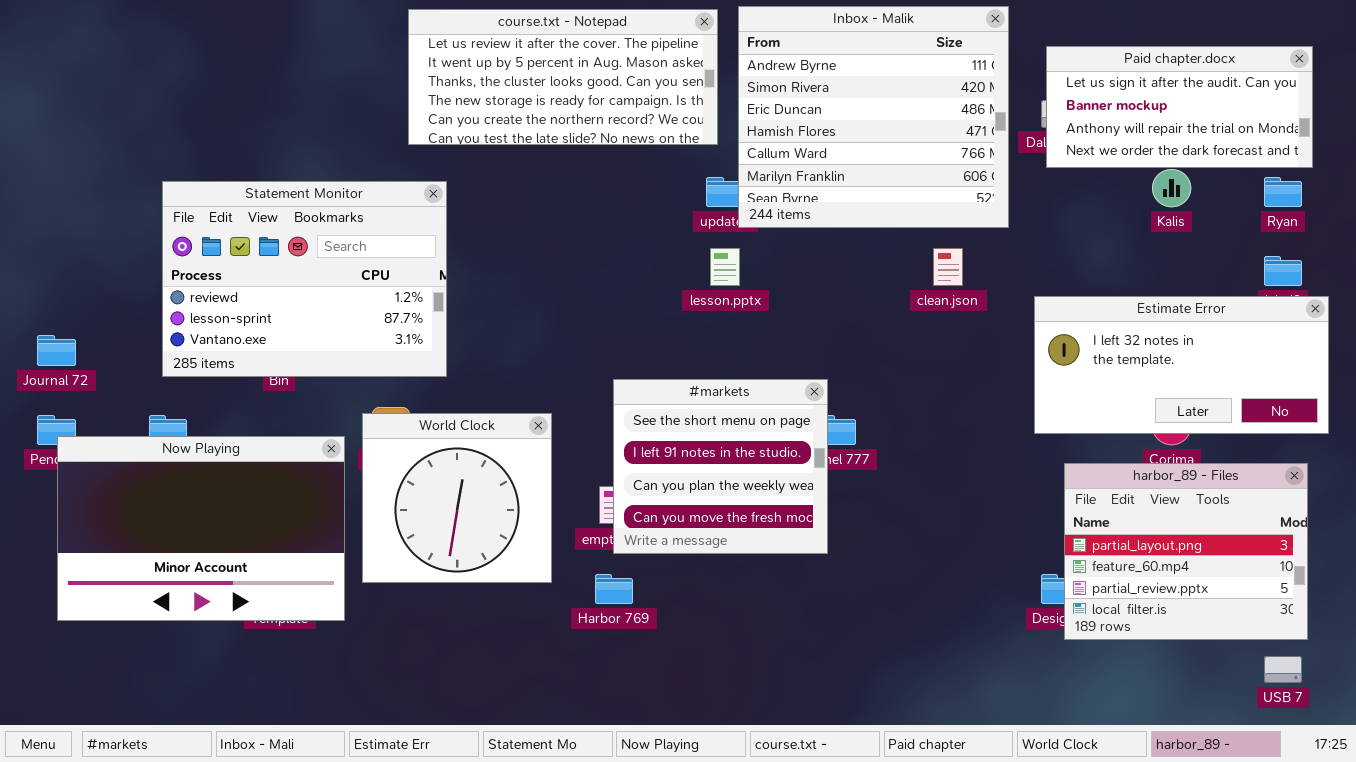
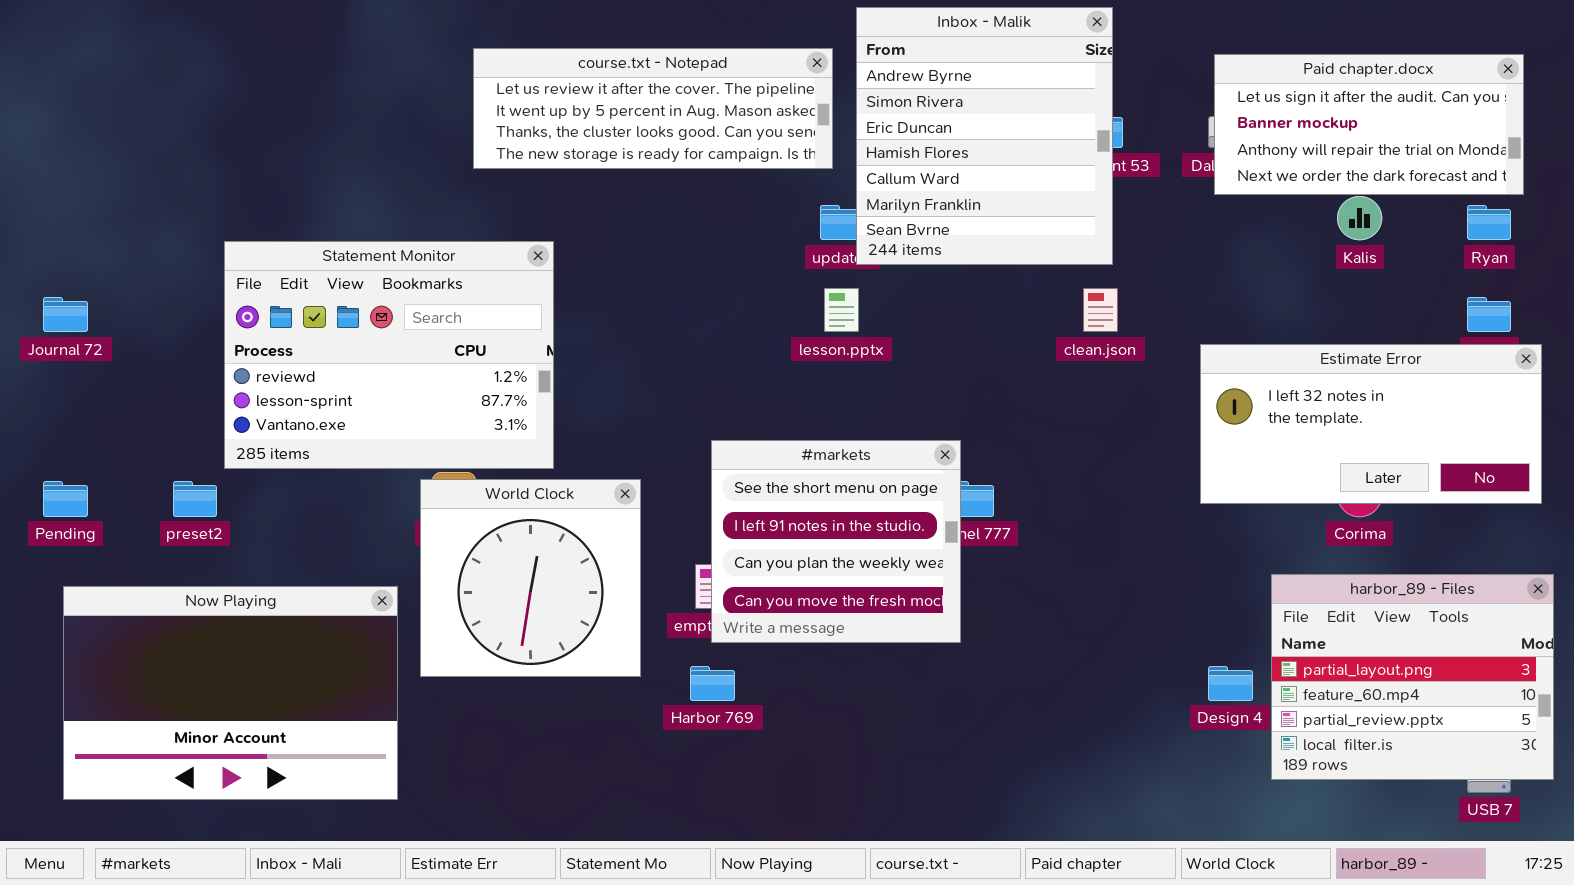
Inbox - Malik: [738,6,1009,228] -> [856,7,1113,265], resized
course.txt - Notepad: [408,9,718,145] -> [473,48,833,169], resized
Statement Monitor: [162,181,447,377] -> [224,241,554,469], moved
Journal 72: [37,335,76,366] -> [43,297,88,332], moved
Now Playing: [57,436,345,621] -> [63,586,398,800], moved
harbor_89 - Files: [1064,463,1308,640] -> [1271,574,1554,780], moved

